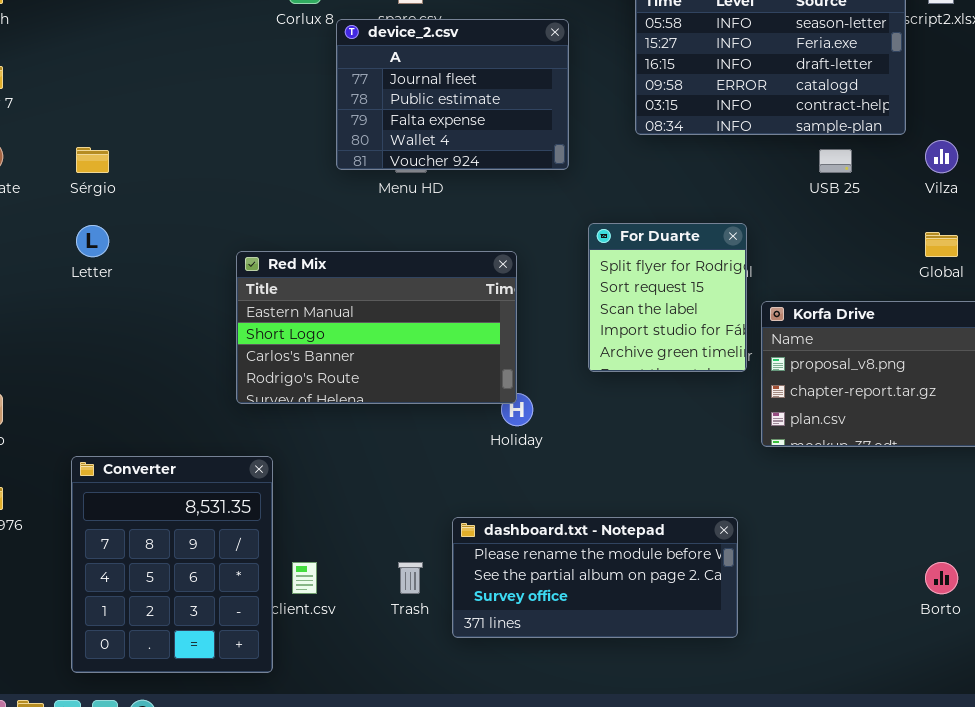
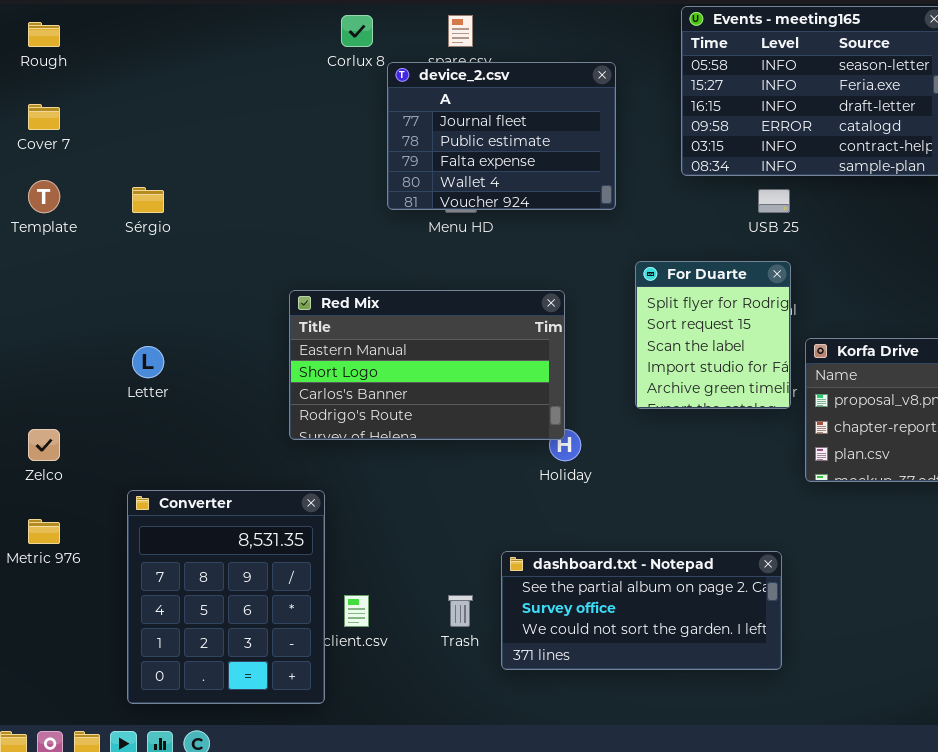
USB 25: [819,149,852,173] -> [758,189,790,213], moved
Letter: [76,225,109,257] -> [132,346,164,378], moved
dashboard.txt - Notepad: [452,517,738,638] -> [501,551,782,670], scrolled down 1 row

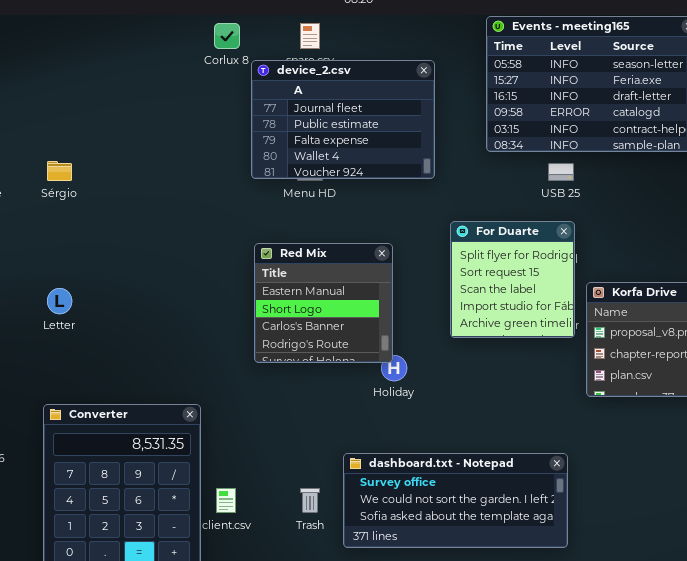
Red Mix: [289,290,565,440] -> [254,243,393,363], resized
dashboard.txt - Notepad: [501,551,782,670] -> [343,453,568,548], scrolled down 1 row

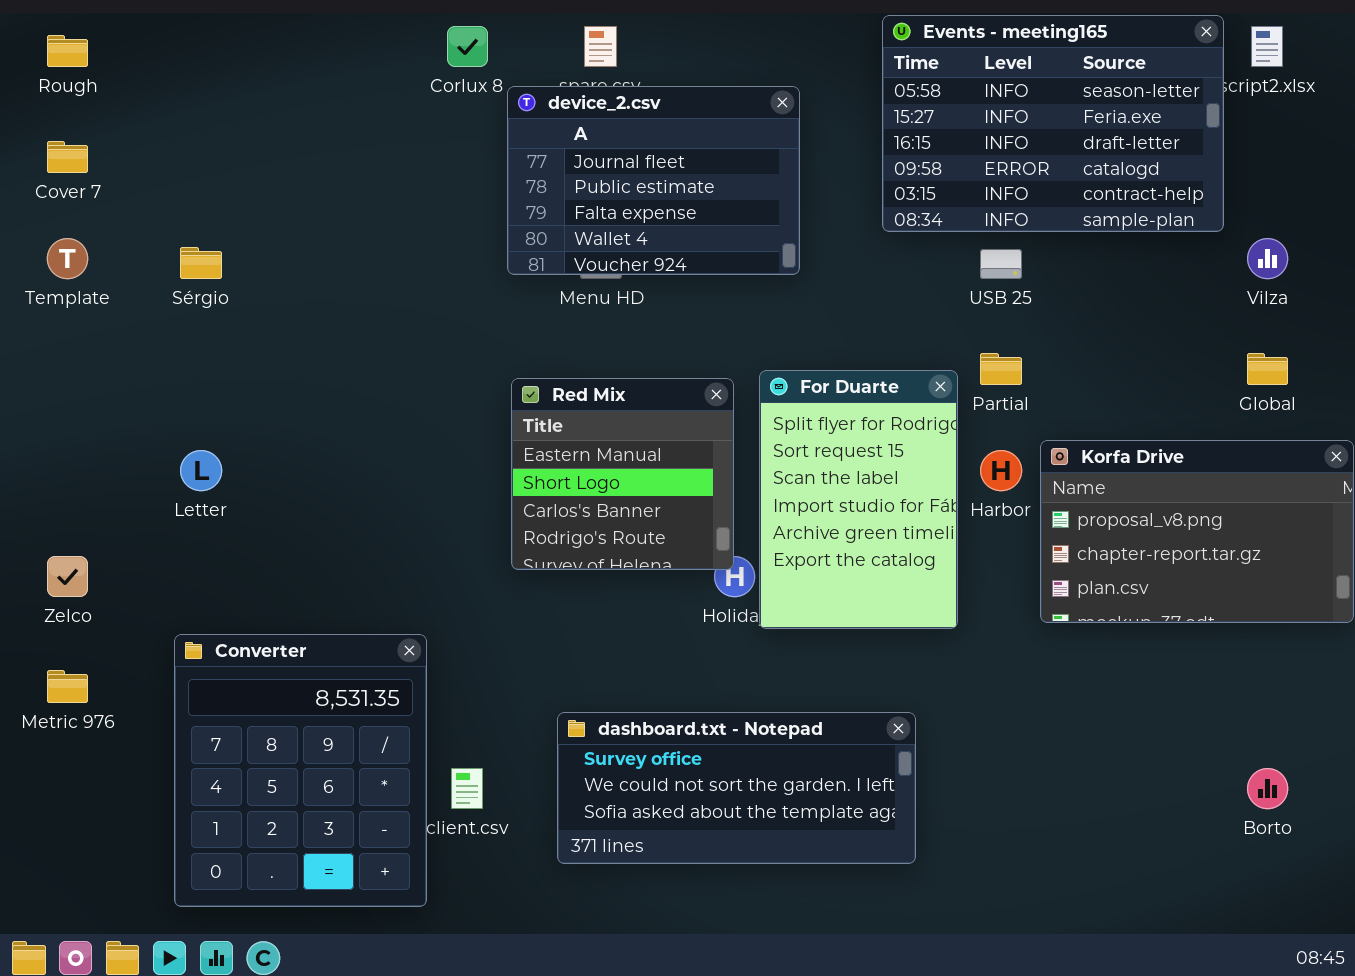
For Duarte: [450,221,575,338] -> [759,370,958,629], moved, resized
dashboard.txt - Notepad: [343,453,568,548] -> [557,712,916,864], moved

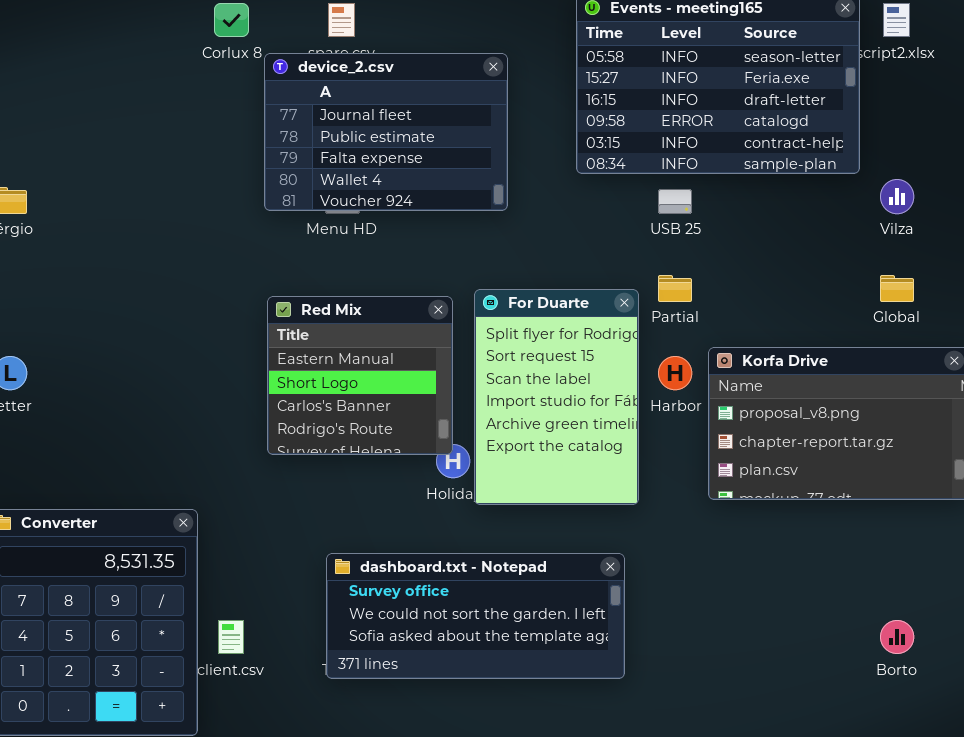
dashboard.txt - Notepad: [557,712,916,864] -> [326,553,625,679], moved

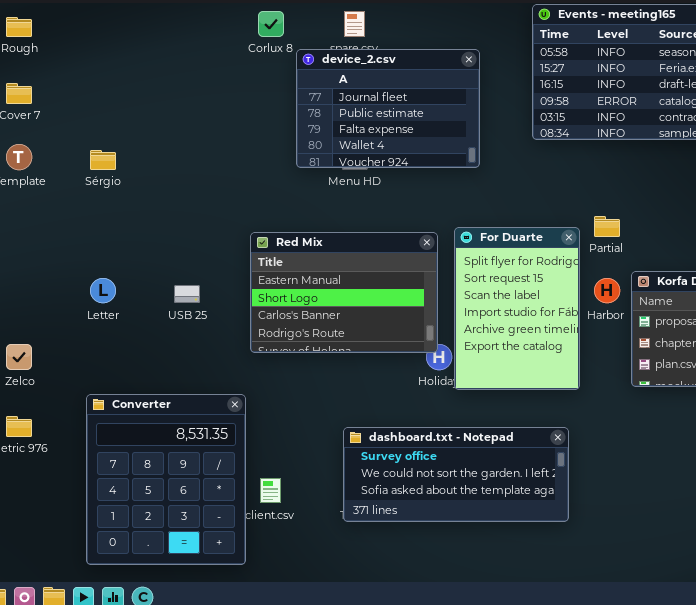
USB 25: [658,189,692,214] -> [174,285,200,303], moved
Red Mix: [267,296,453,455] -> [250,232,438,353], resized

